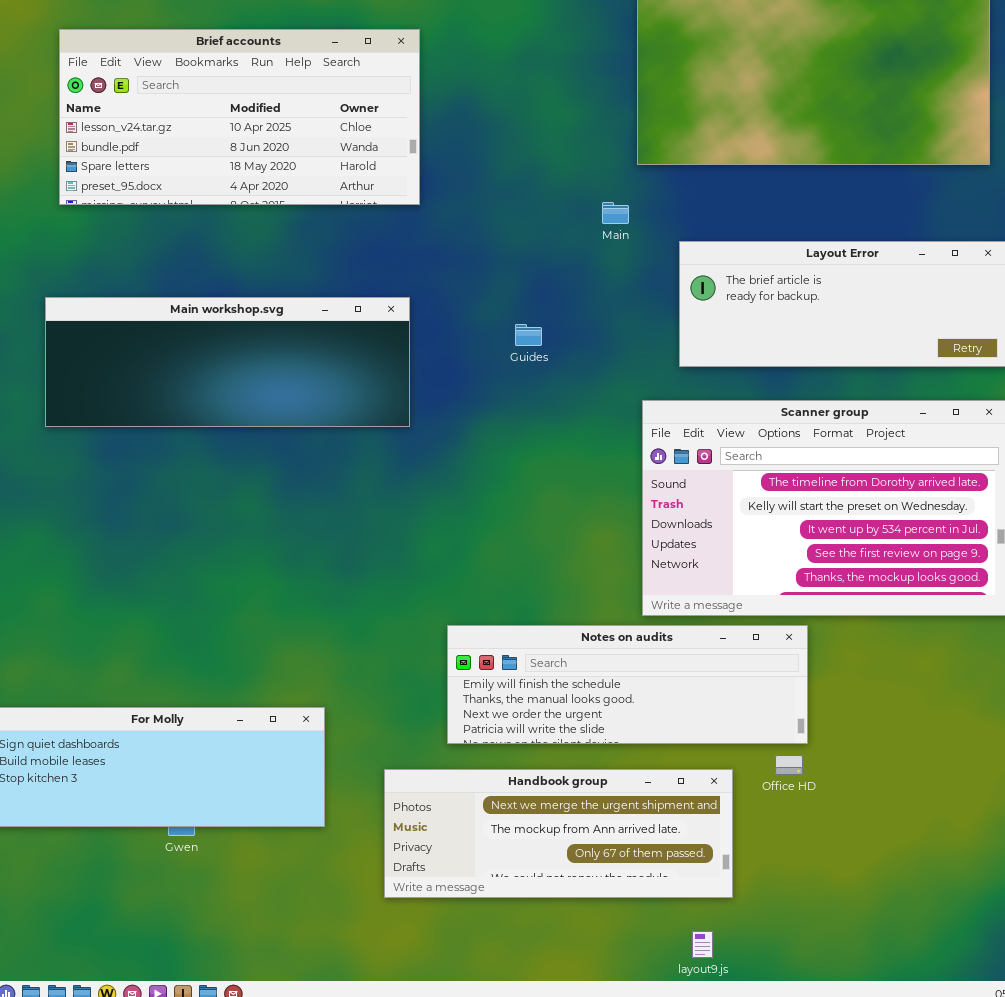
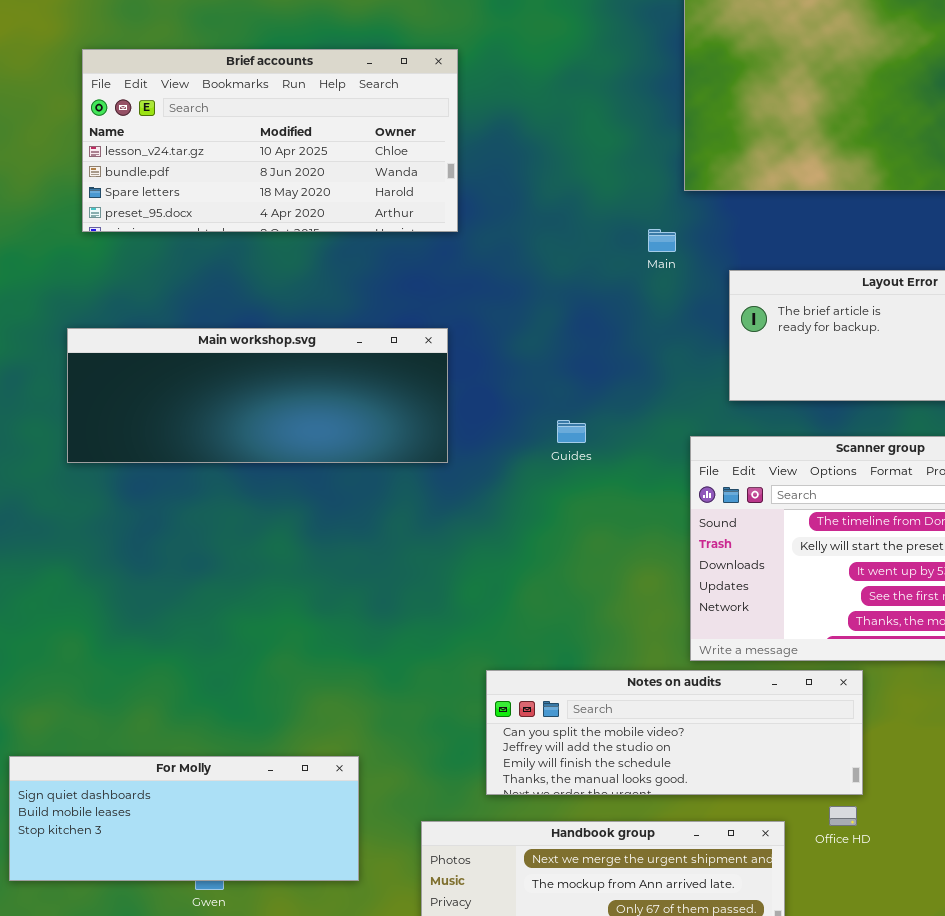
Guides: [515,324,542,346] -> [557,420,586,443], moved
Notes on audits: [447,625,808,744] -> [486,670,863,795], scrolled up 2 rows

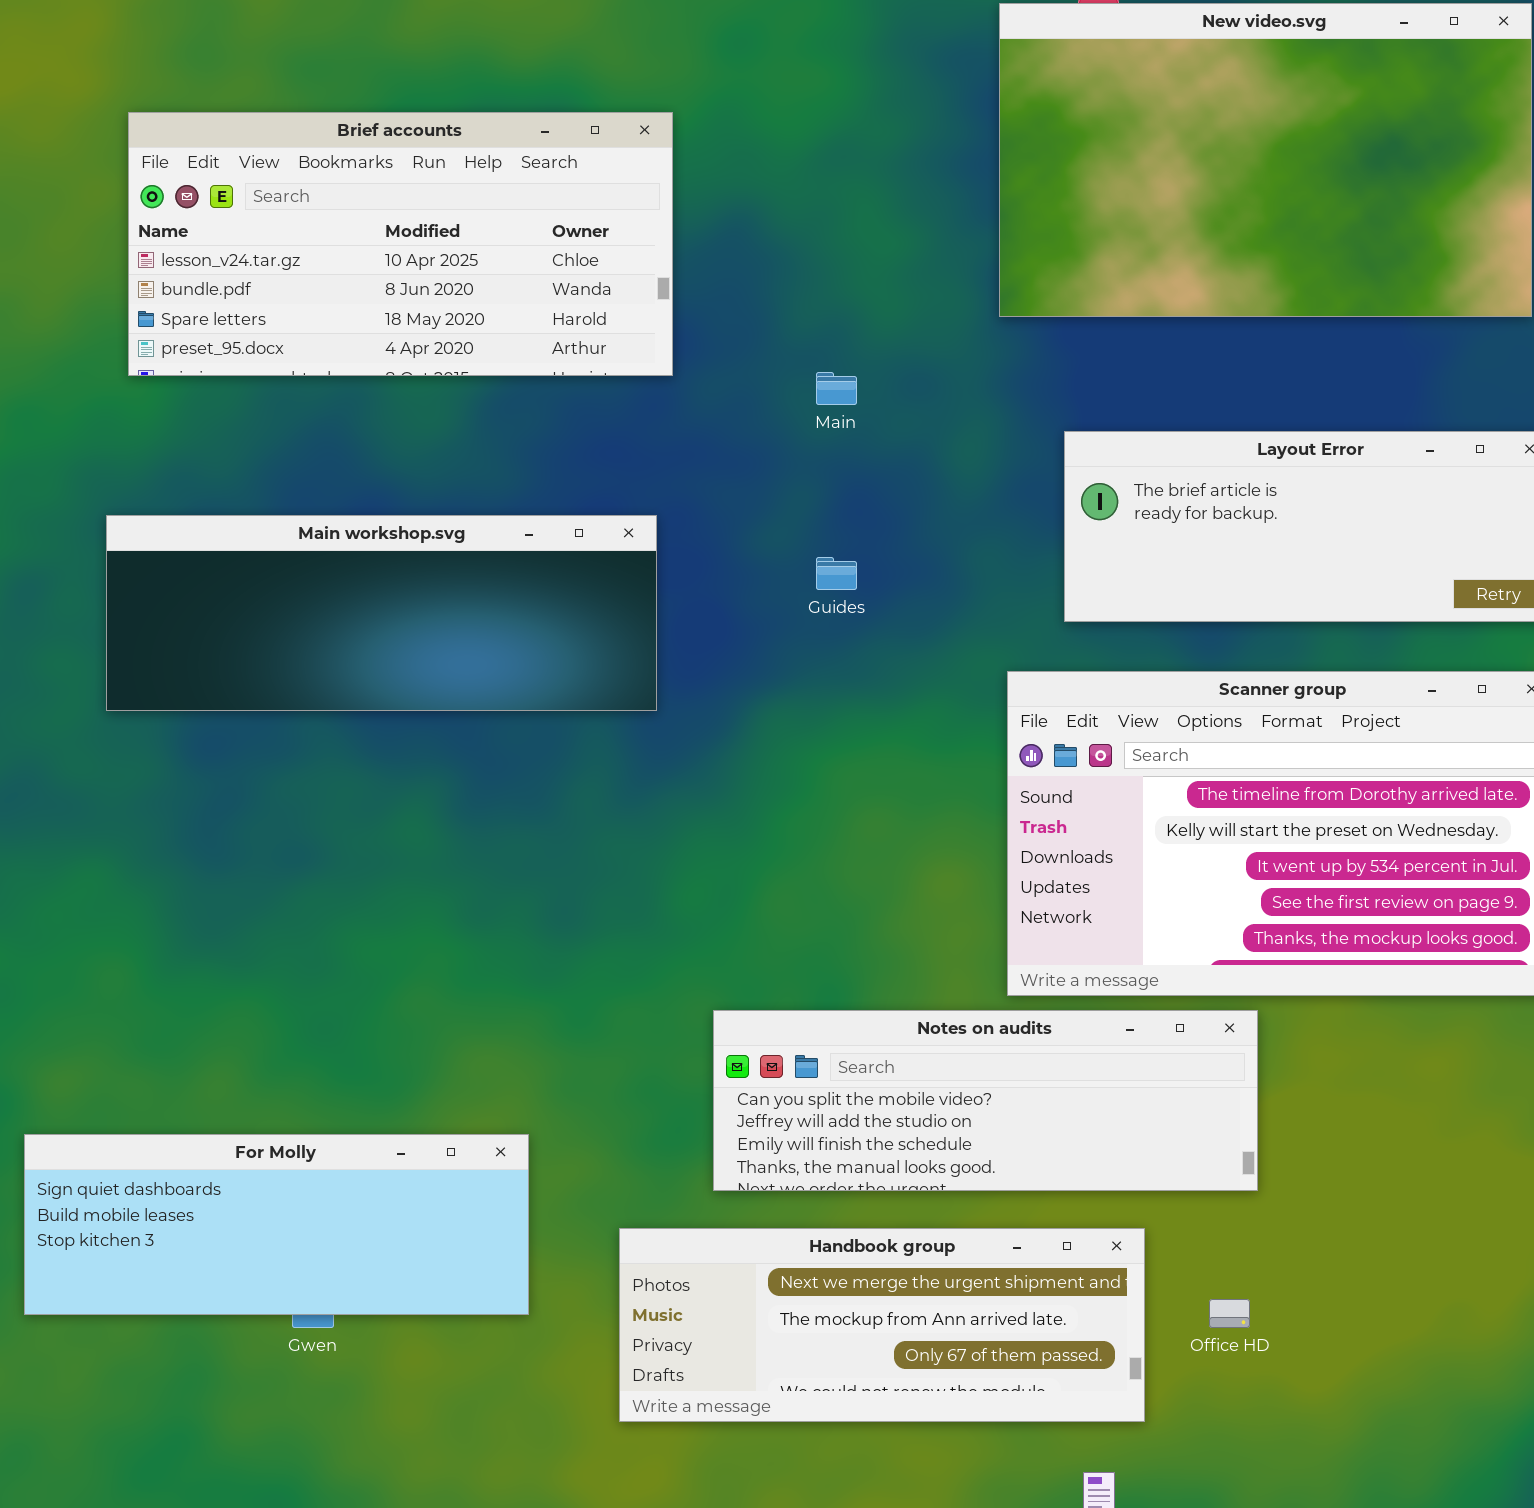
Main: [648,229,676,252] -> [816,372,857,405], moved
Guides: [557,420,586,443] -> [816,557,857,590], moved
Office HD: [829,806,857,826] -> [1209,1299,1250,1328], moved

